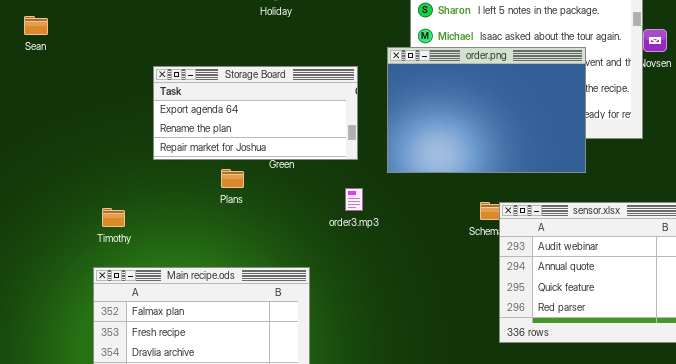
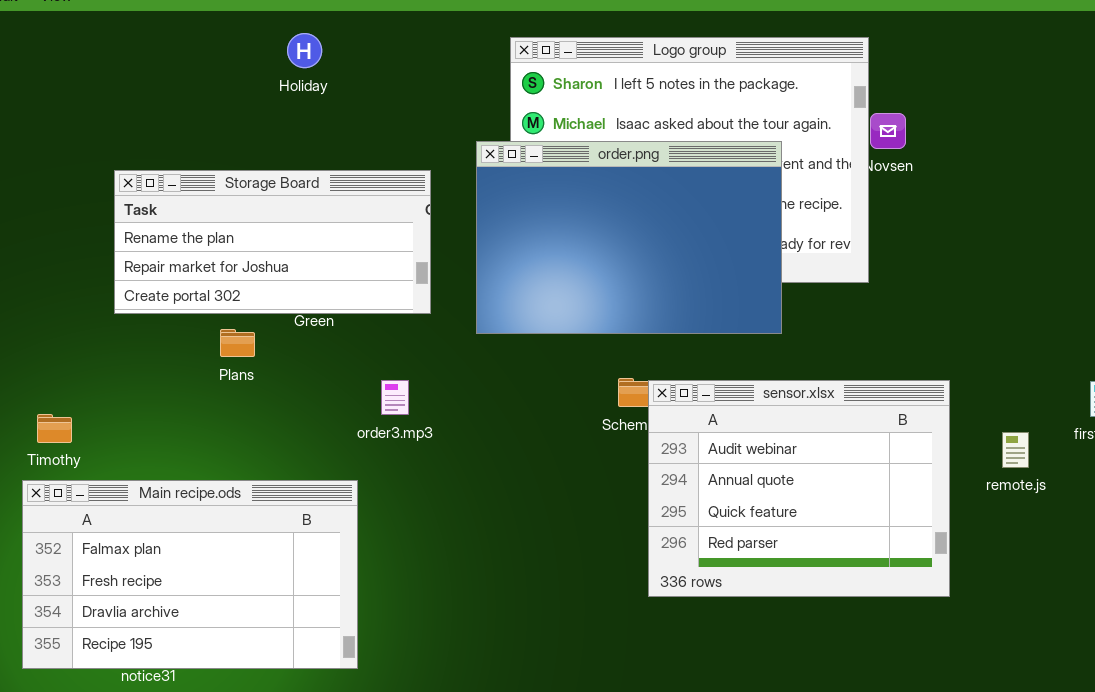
Storage Board: [153,66,358,160] -> [114,170,431,314], scrolled down 1 row
order3.mp3: [345,188,363,211] -> [381,380,409,415], moved
Timothy: [102,208,125,227] -> [37,414,72,443], moved

